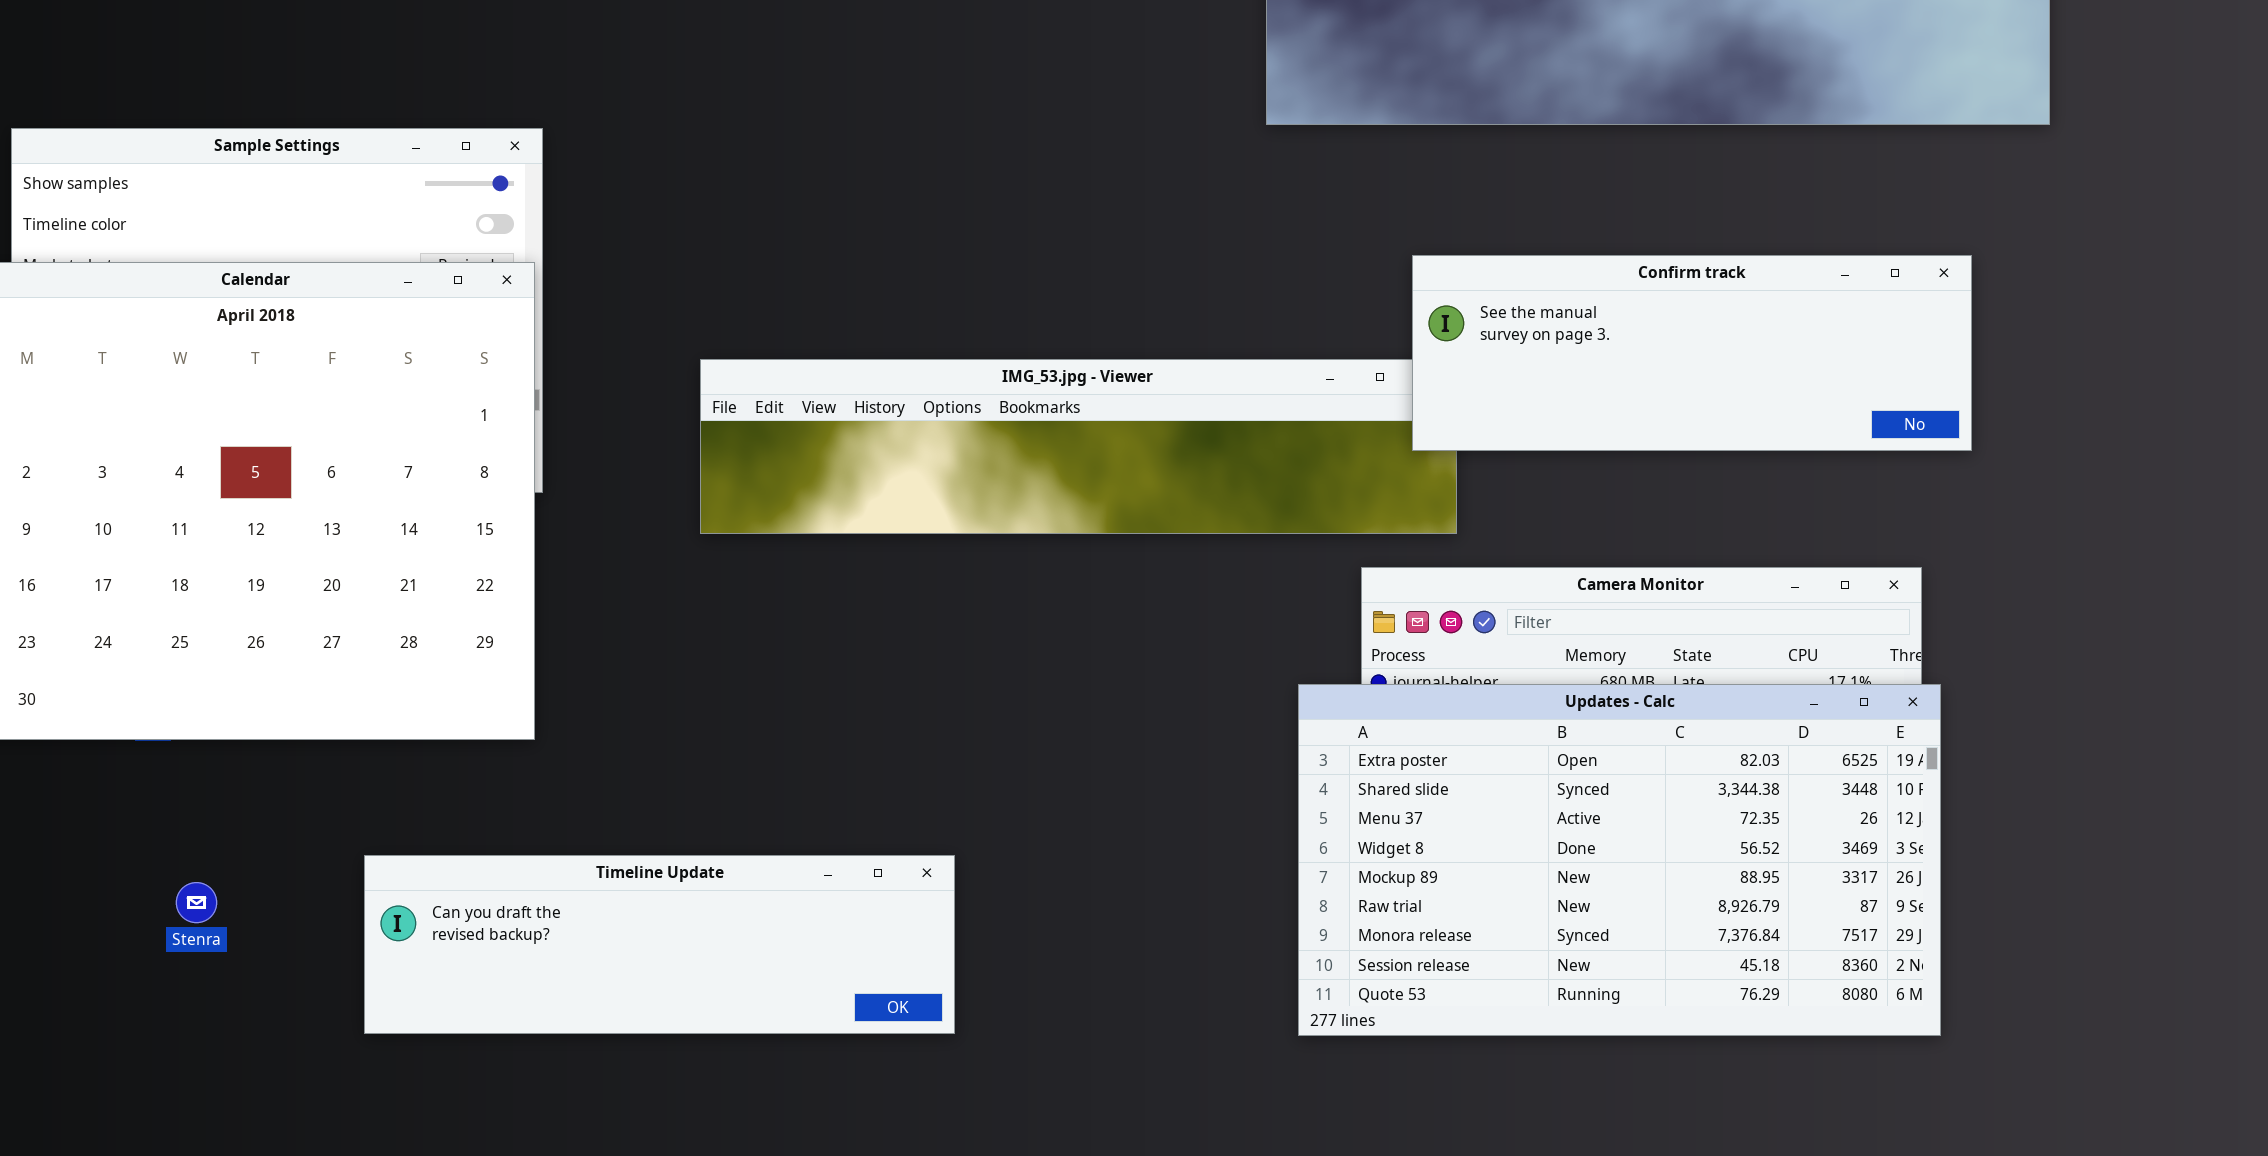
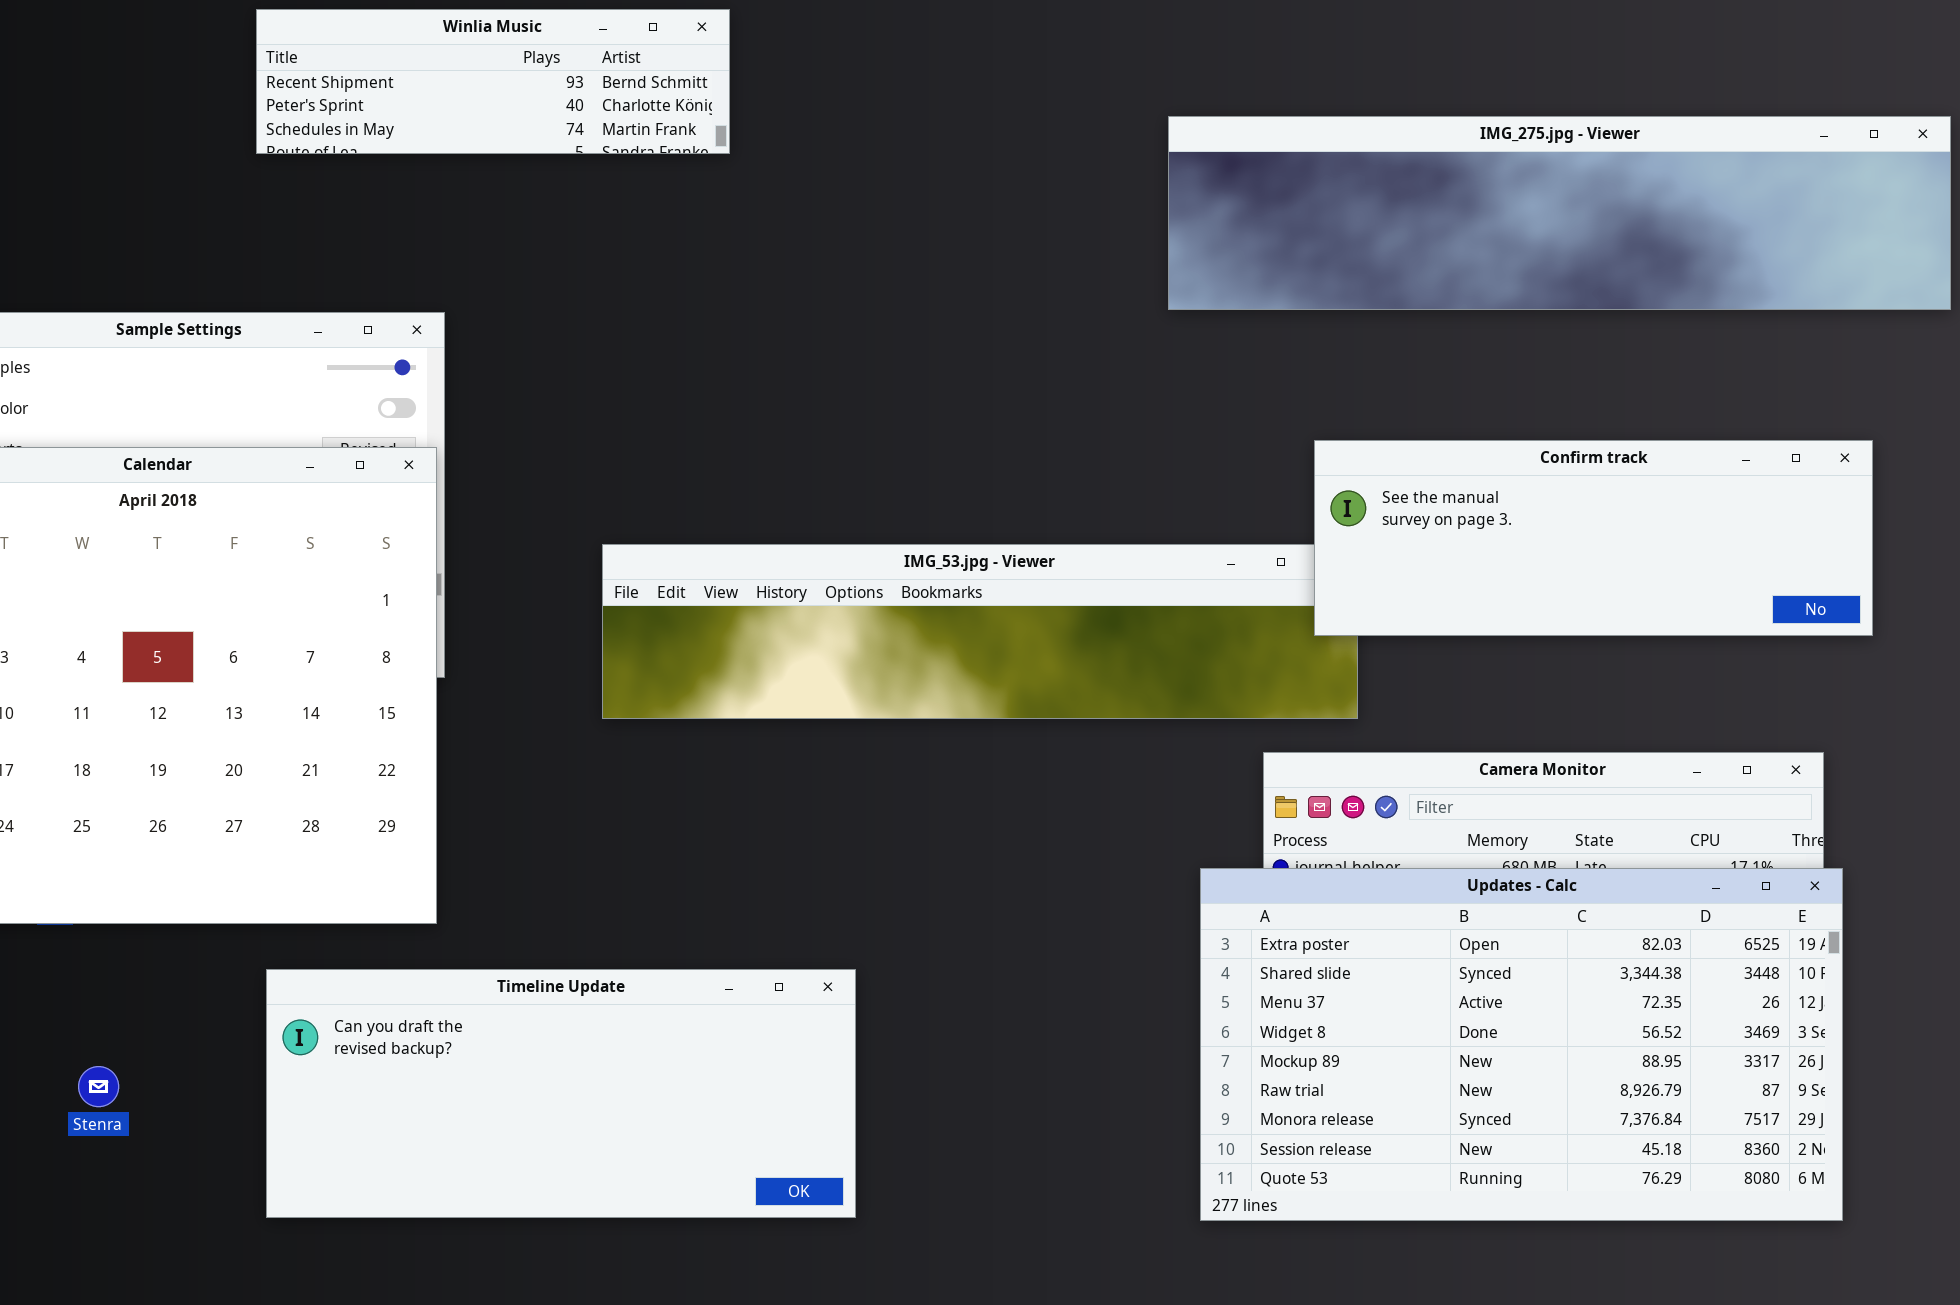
Timeline Update: [364,855,955,1034] -> [266,969,856,1218], resized

